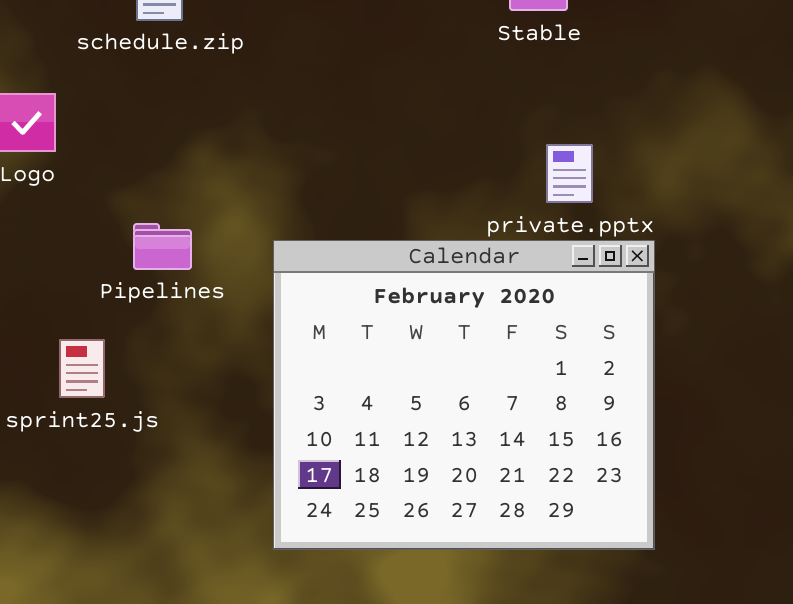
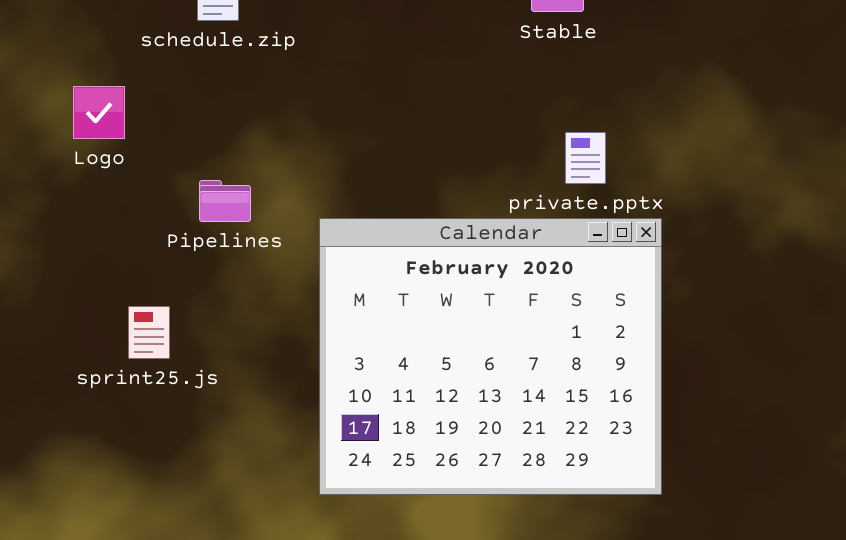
Pipelines: [133,223,192,270] -> [199,180,251,222], moved

